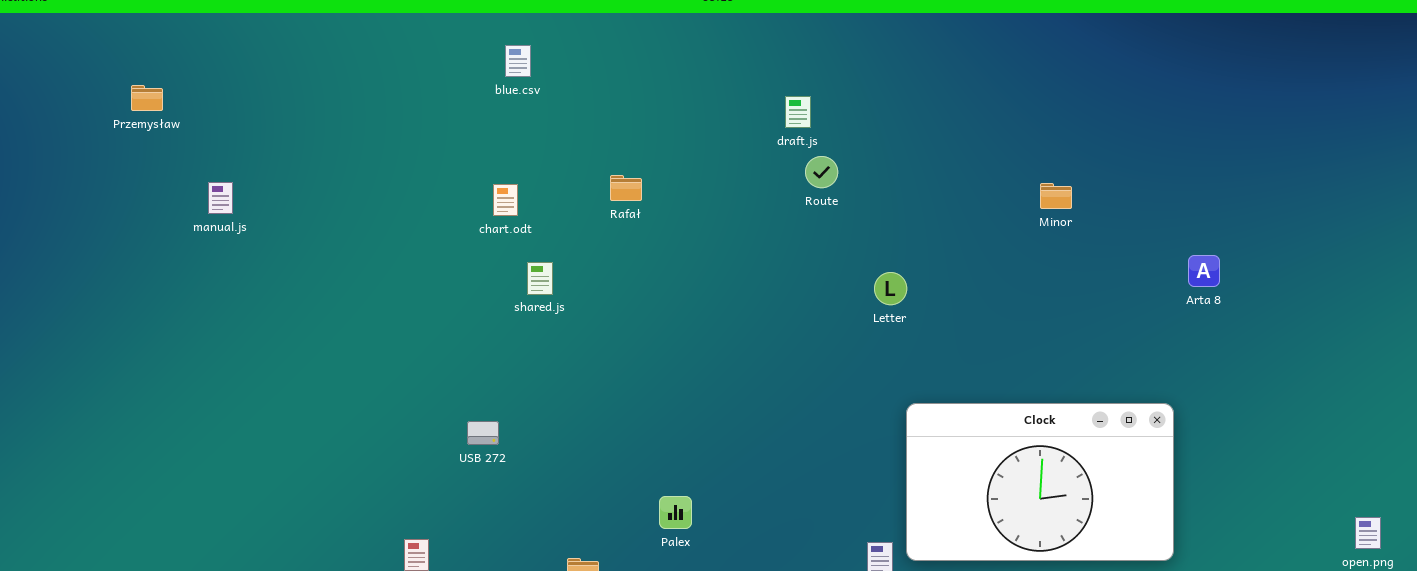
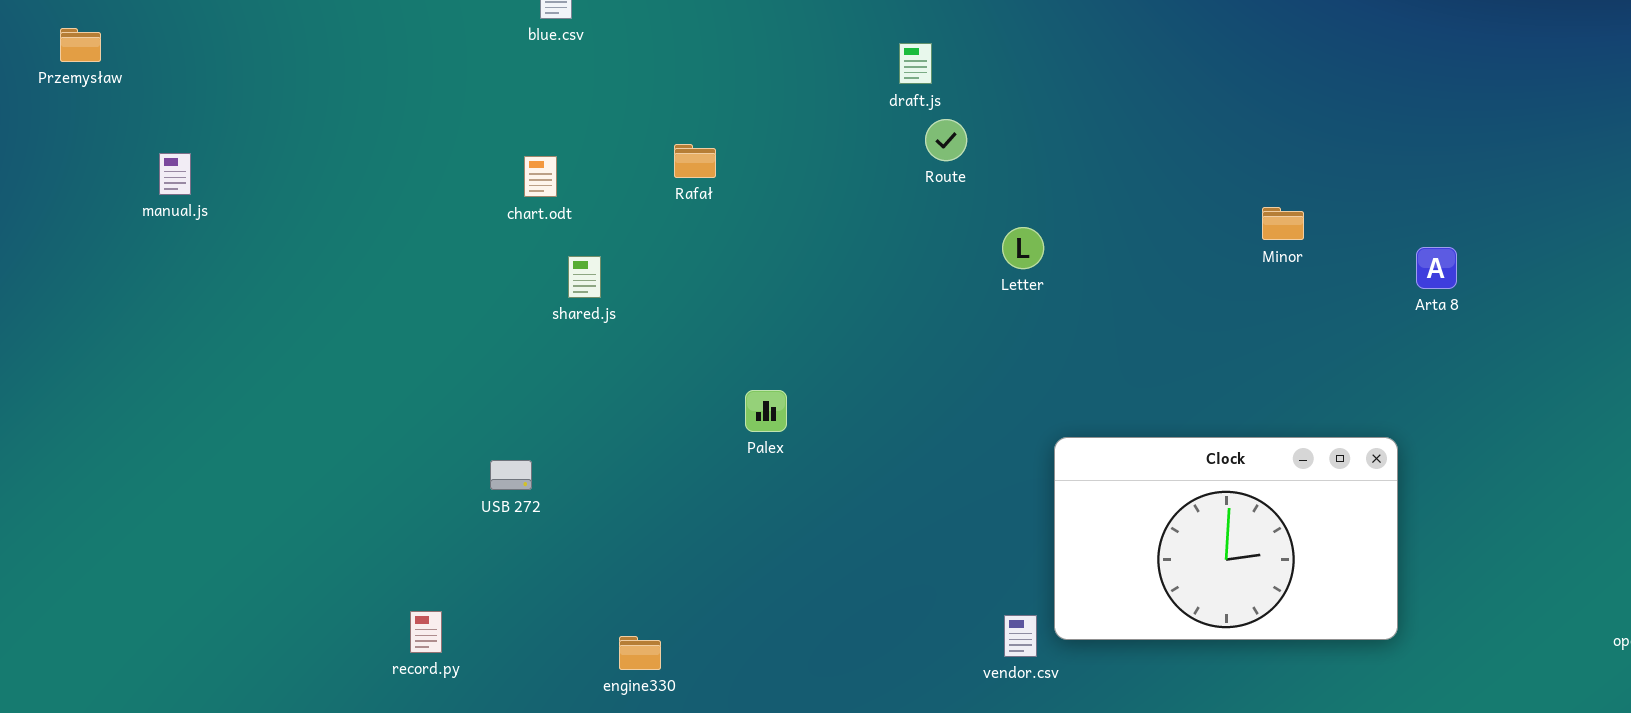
Minor: [1040,183,1072,209] -> [1262,207,1304,240], moved
Letter: [874,272,907,305] -> [1002,227,1044,269], moved
Palex: [659,496,692,529] -> [745,390,787,432], moved

